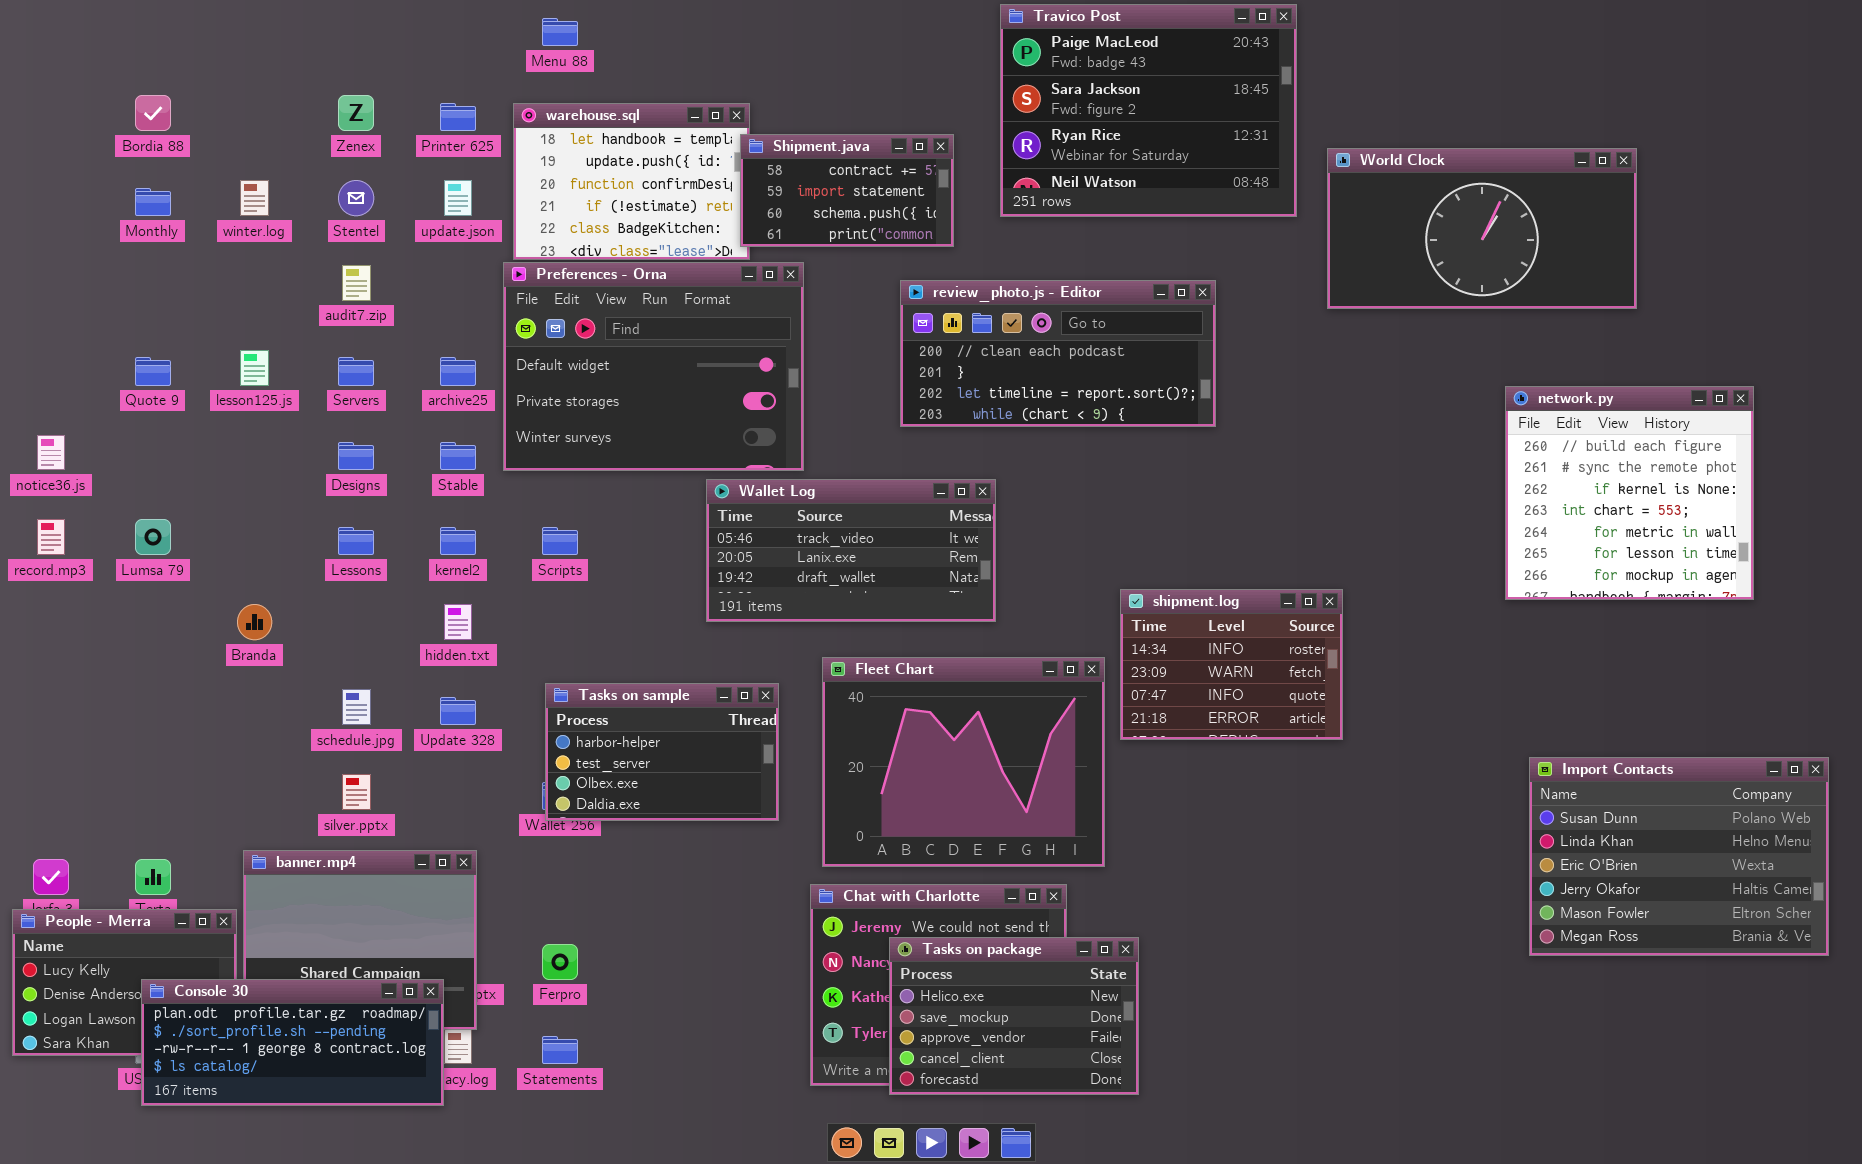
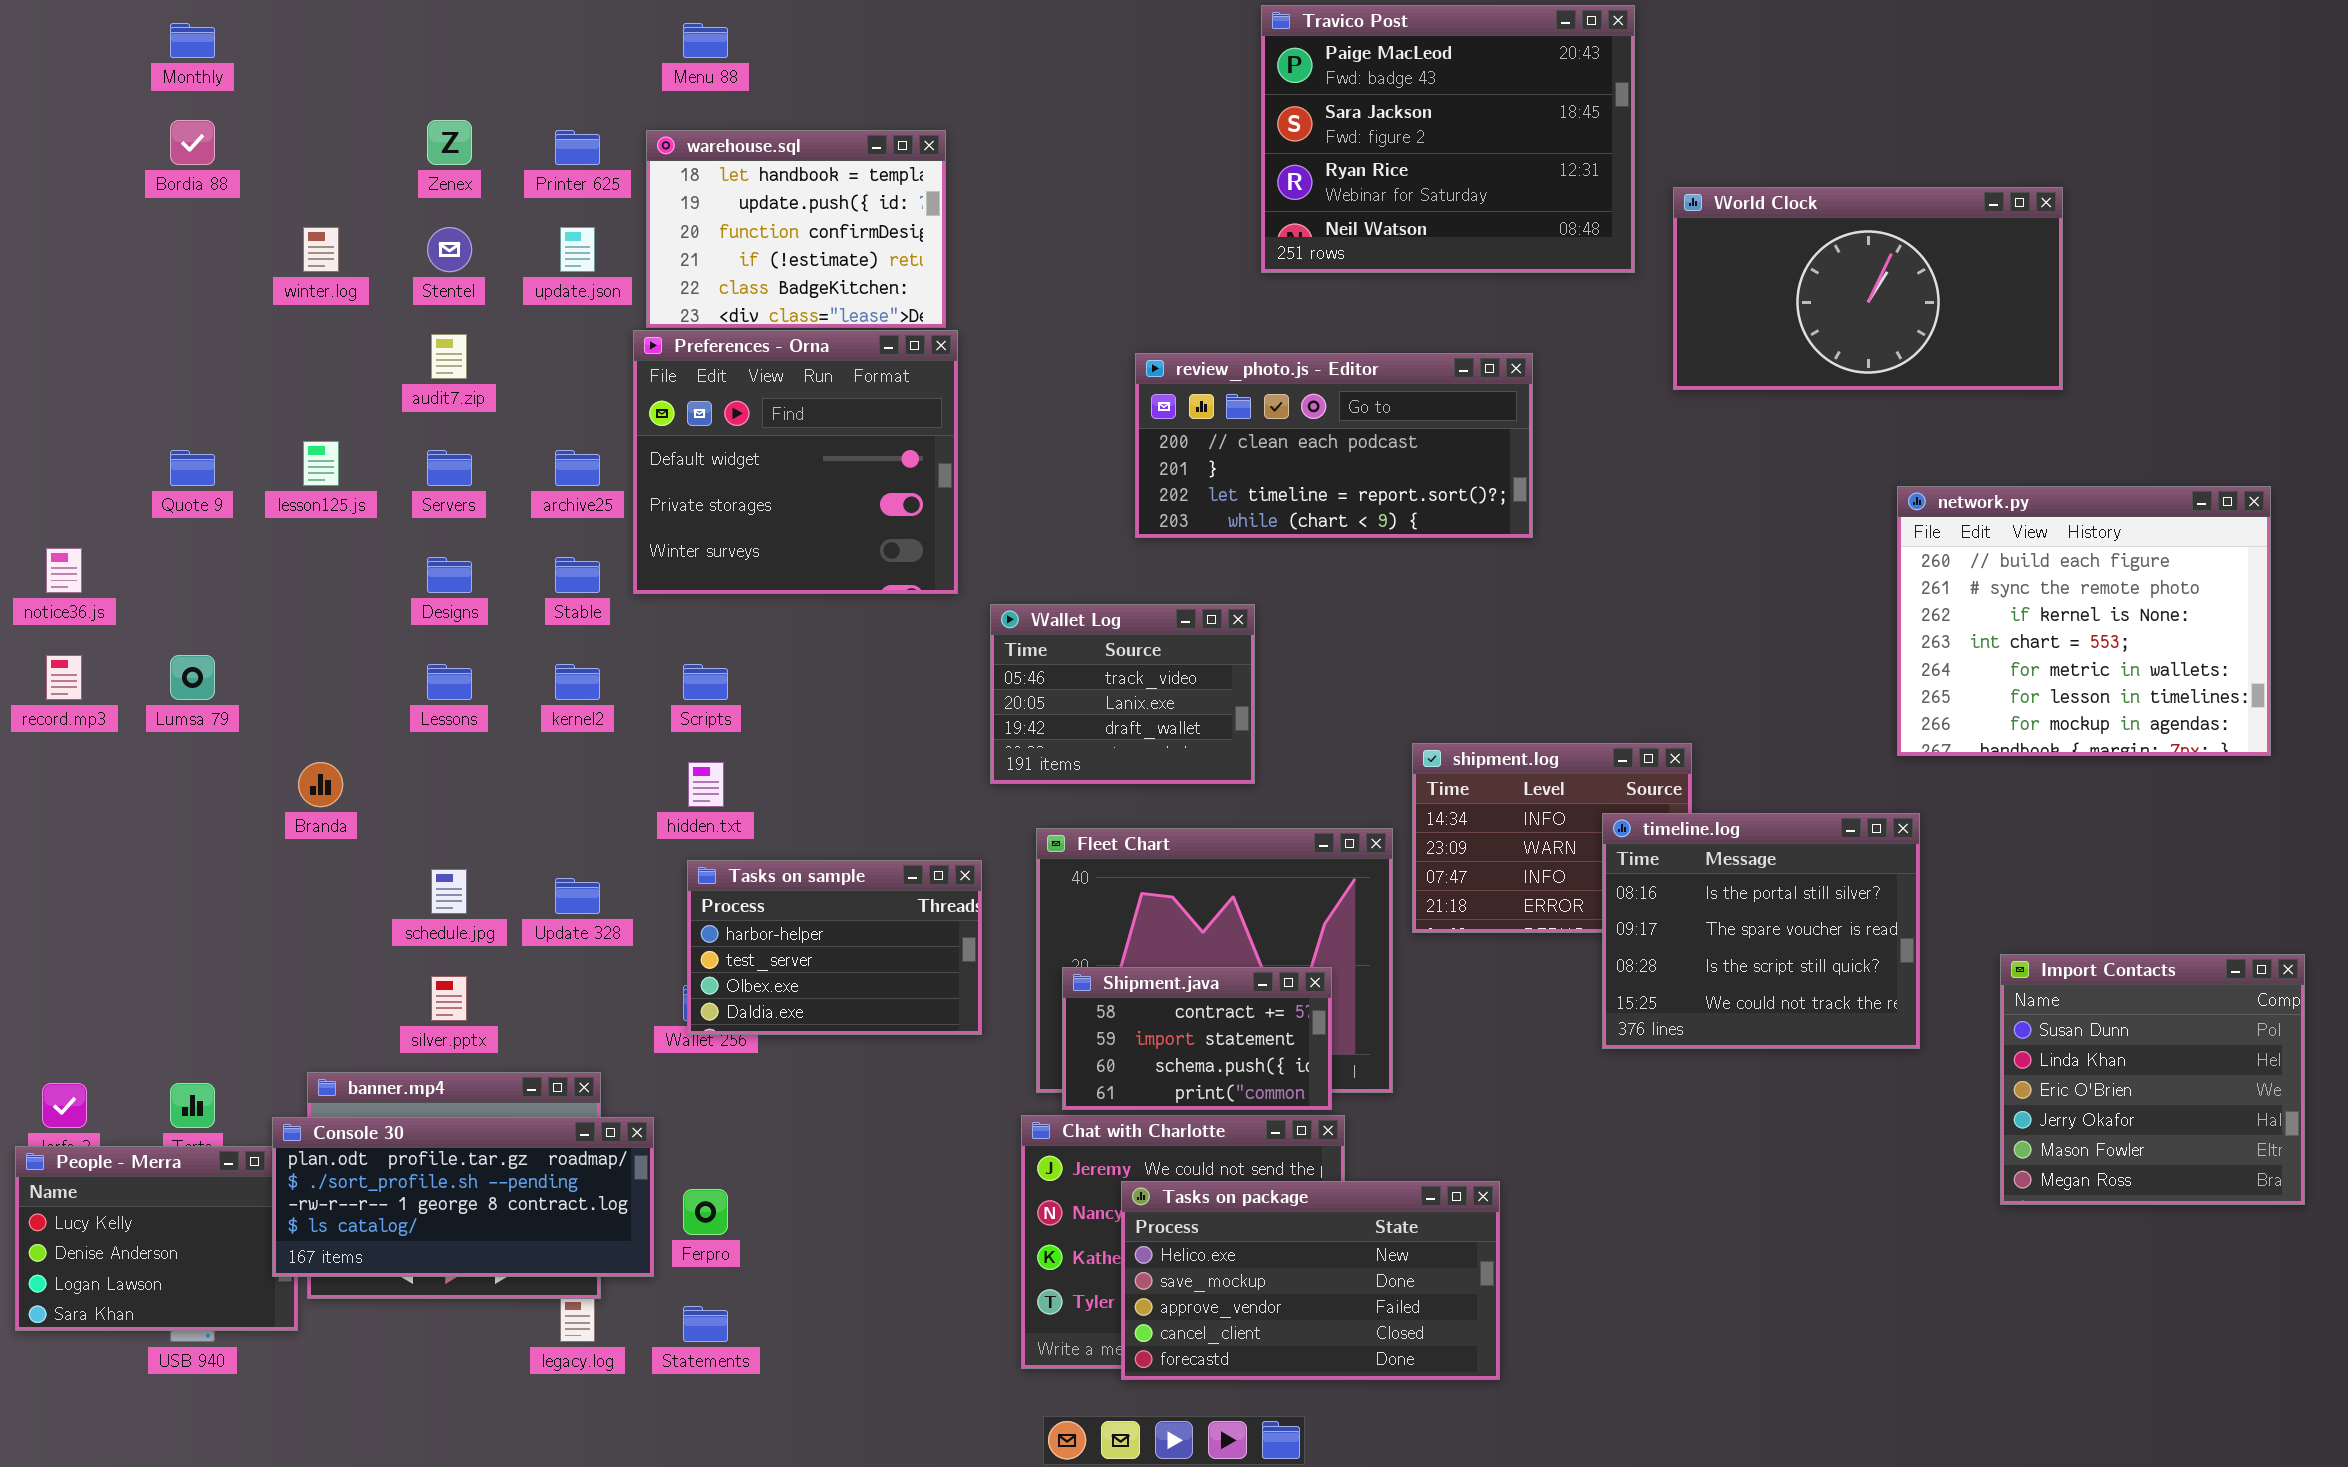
Shipment.java: [740,134,954,247] -> [1062,967,1332,1110], moved
Monthly: [135,188,171,216] -> [170,23,215,58], moved
Preferences - Orna: [503,262,804,471] -> [633,330,958,594], resized
network.py: [1505,386,1754,600] -> [1897,486,2271,756], resized
Wallet Log: [706,479,996,622] -> [990,604,1255,784], resized
hidden.txt: [444,604,472,640] -> [688,762,724,807], moved
timeline.log: none -> [1602,813,1920,1049], opened
Import Contacts: [1529,757,1829,956] -> [2000,954,2305,1205], resized
Tasks on package: [889,937,1139,1095] -> [1121,1181,1500,1380], resized
Console 30: [141,979,444,1106] -> [272,1117,654,1277], moved

